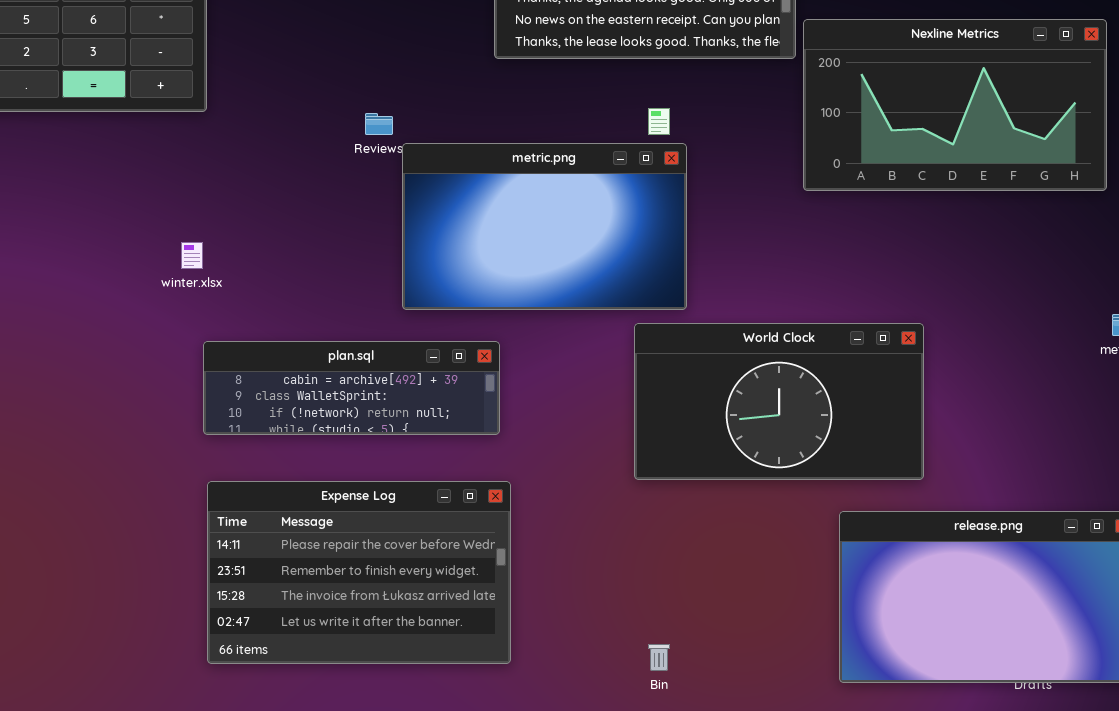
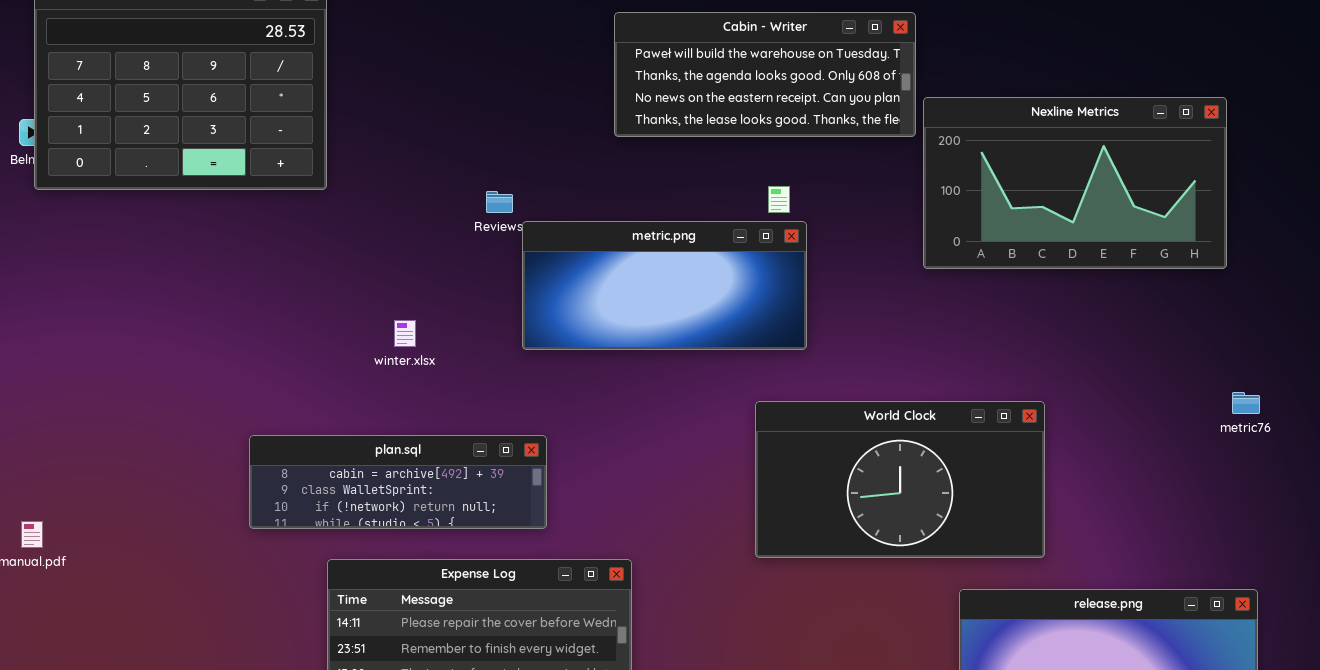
metric.png: [402,143,687,310] -> [522,221,807,350], resized
winter.xlsx: [181,242,203,269] -> [394,320,416,347], moved
plan.sql: [203,341,500,435] -> [249,435,547,529], moved

